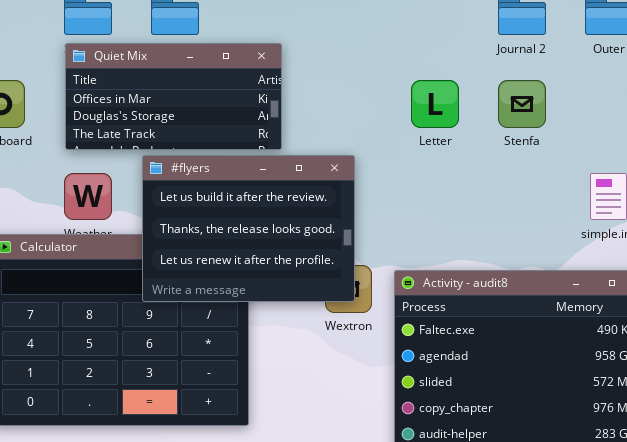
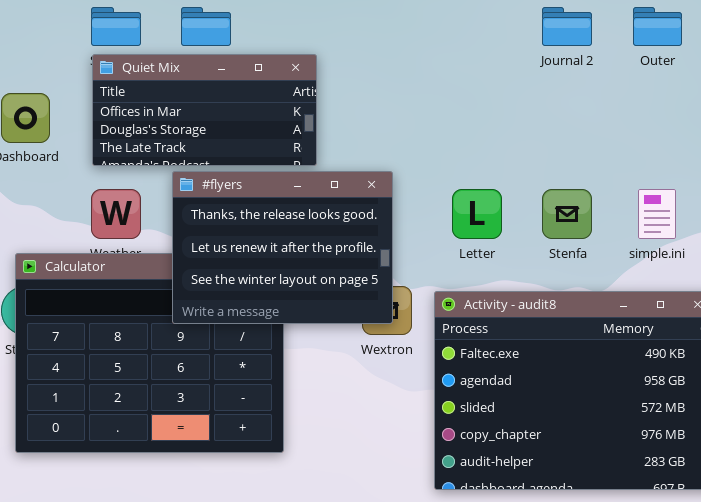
Letter: [411,80,459,128] -> [452,189,502,239], moved
Stenfa: [498,80,546,128] -> [542,189,592,239], moved
#flyers: [142,155,355,302] -> [172,171,393,324], scrolled down 1 row

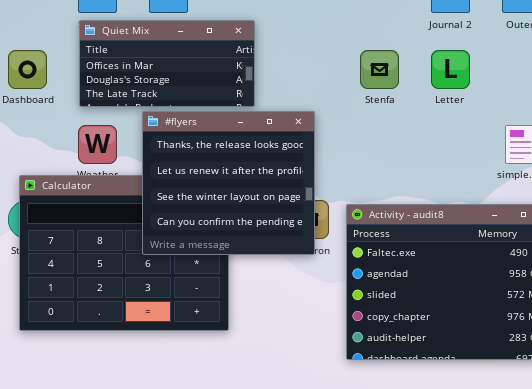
#flyers: [172,171,393,324] -> [142,111,315,255], resized
Letter: [452,189,502,239] -> [431,50,470,89], moved
Stenfa: [542,189,592,239] -> [360,50,399,89], moved

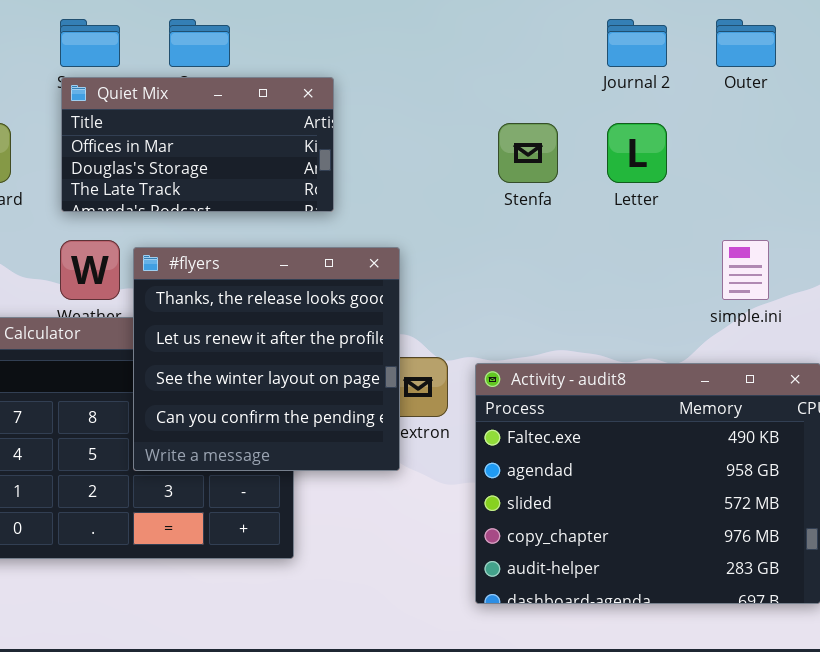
#flyers: [142,111,315,255] -> [133,247,400,471], moved

